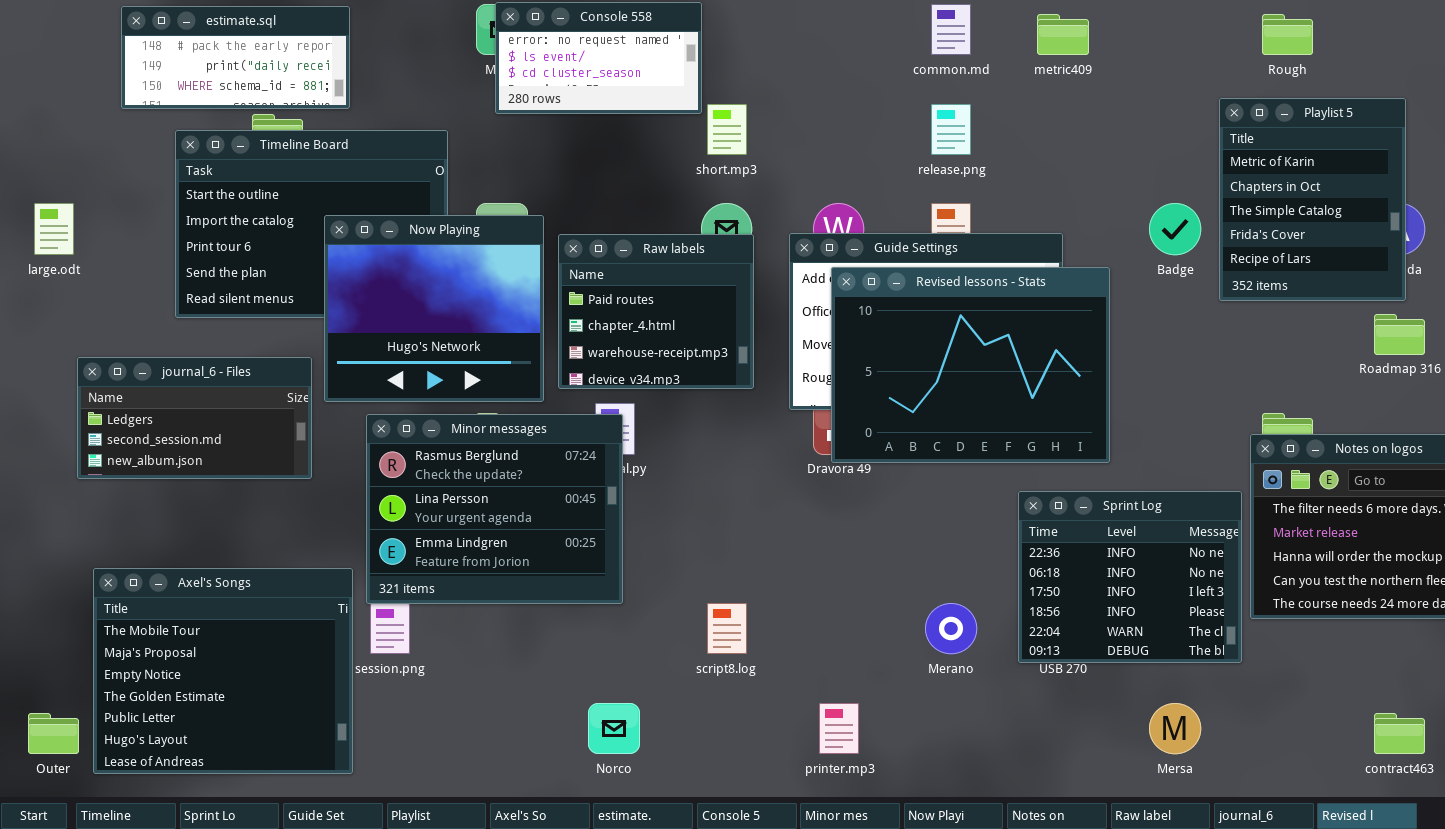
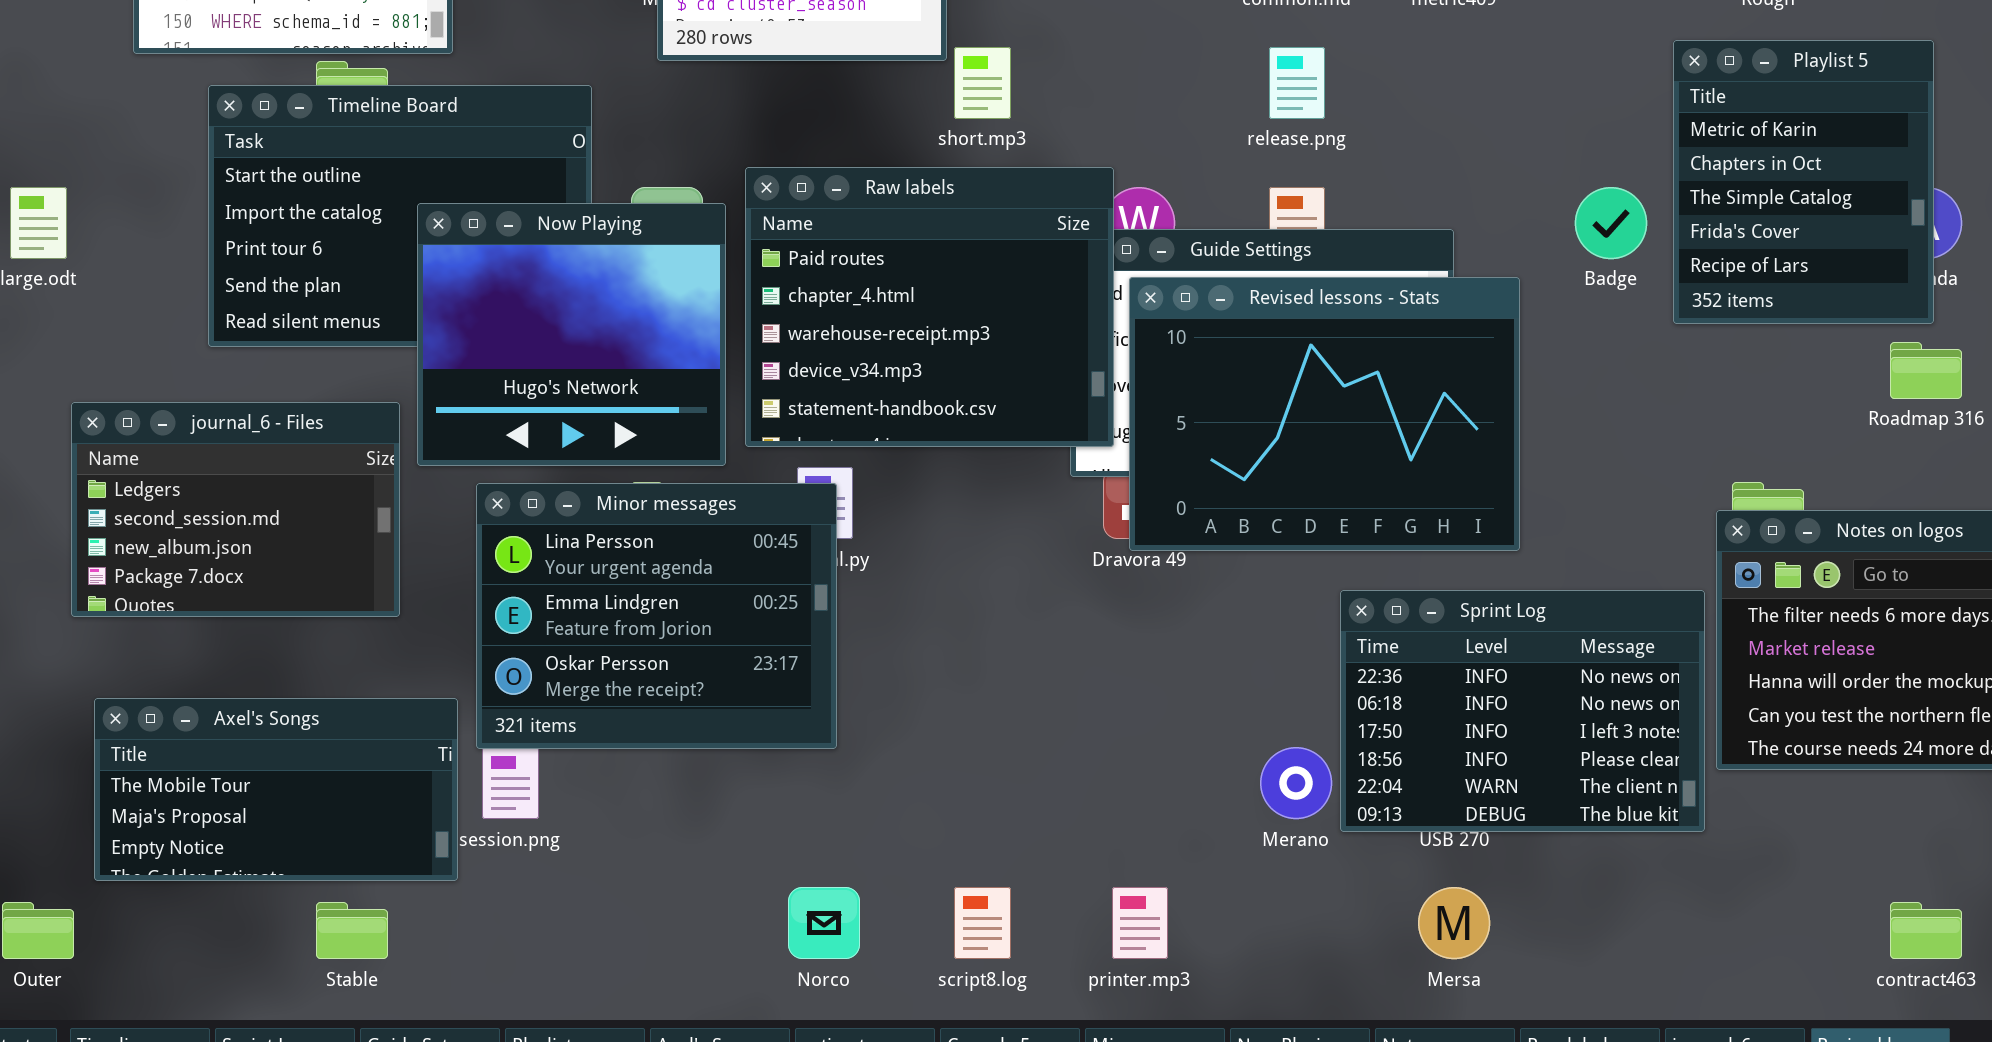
Raw labels: [558,234,754,389] -> [745,167,1114,447], resized
journal_6 - Files: [77,357,312,479] -> [71,402,400,617], resized
Minor messages: [366,414,623,604] -> [476,483,837,749], scrolled down 1 row
Sprint Log: [1018,491,1242,663] -> [1340,590,1705,832], resized
Axel's Songs: [93,568,353,774] -> [94,698,458,881], resized
script8.log: [707,603,747,654] -> [954,887,1011,959], moved
Mersa: [1149,703,1201,754] -> [1418,887,1490,959], moved

